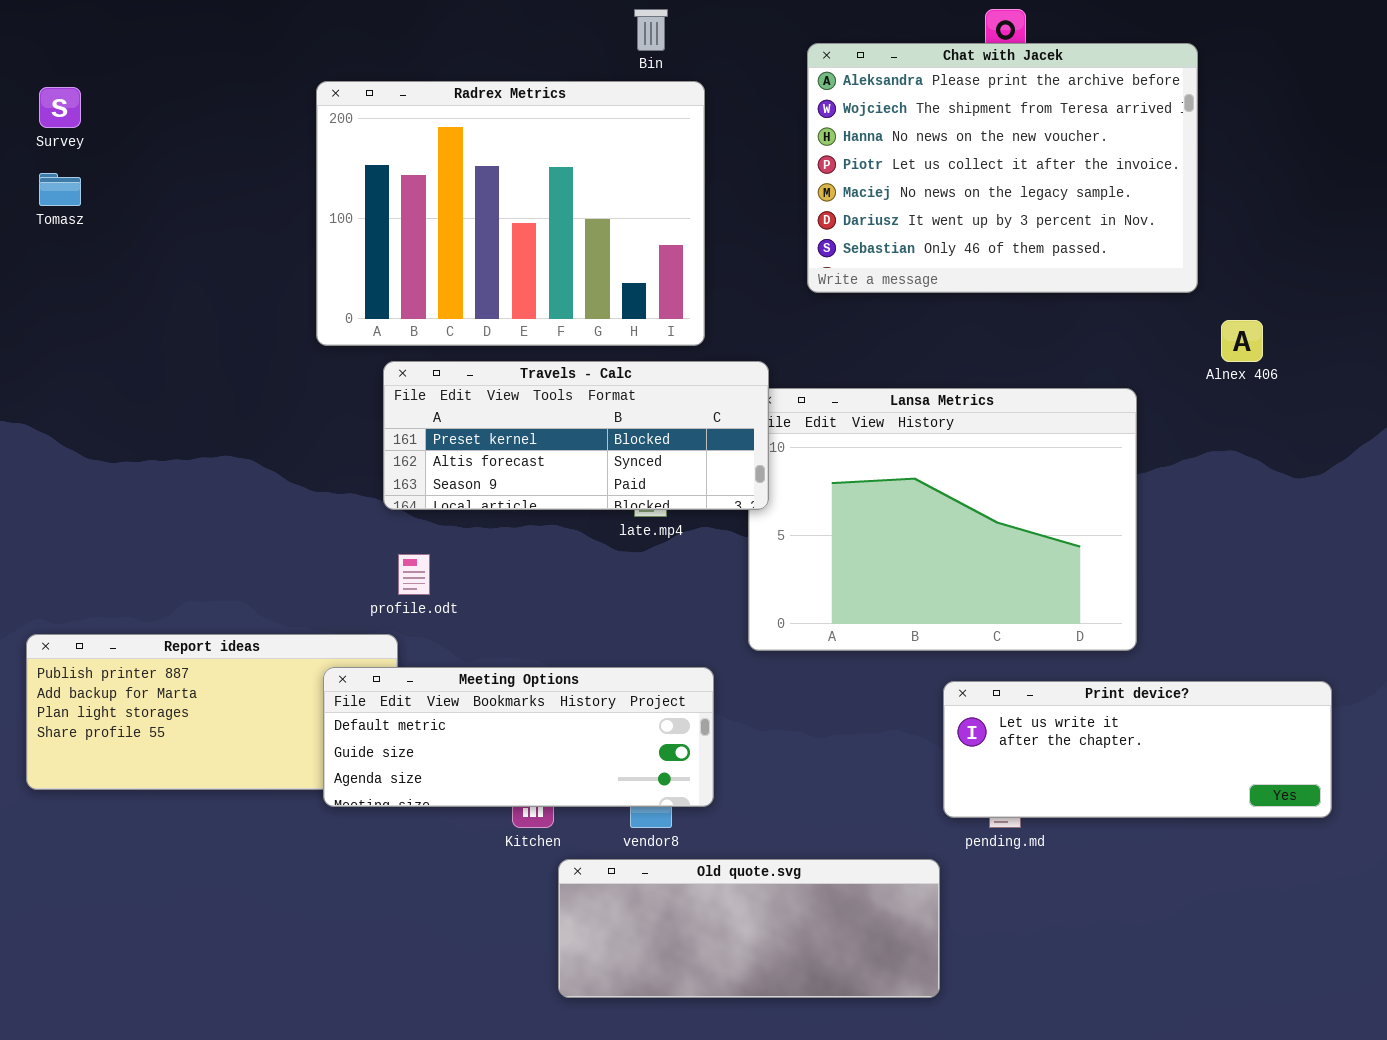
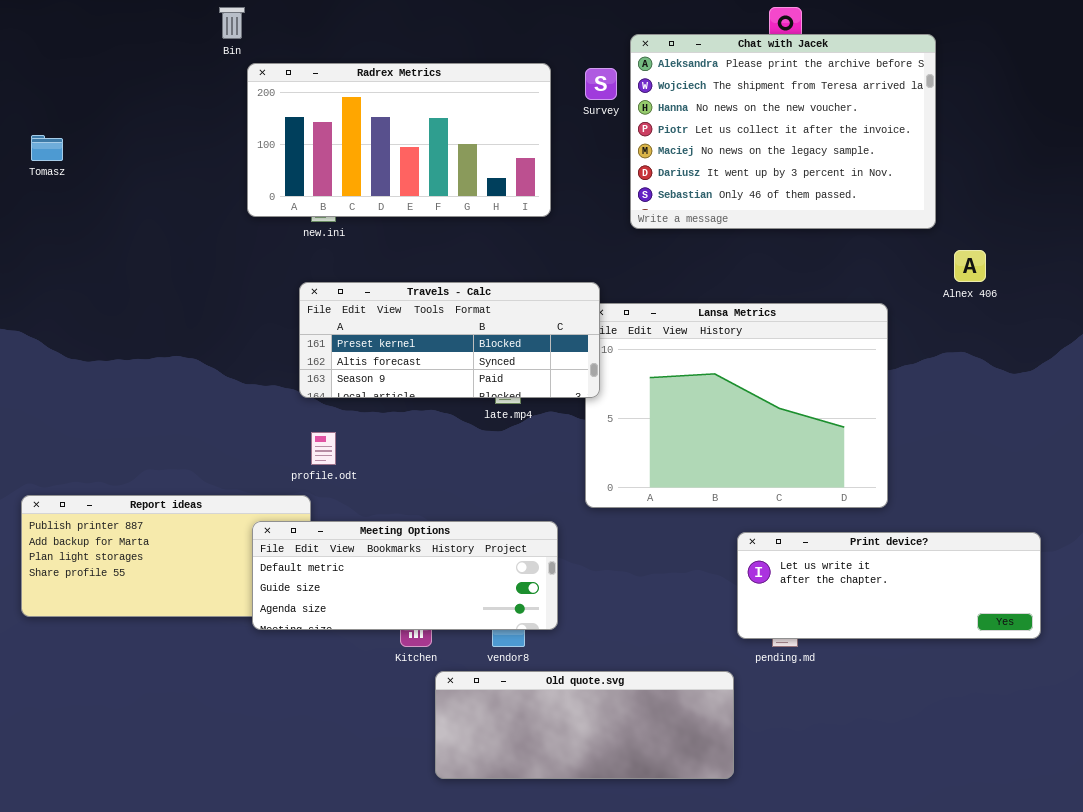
Bin: [634,9,668,51] -> [219,7,245,39], moved
Radrex Metrics: [316,81,705,346] -> [247,63,551,217], resized
Survey: [39,87,81,128] -> [585,68,617,100], moved

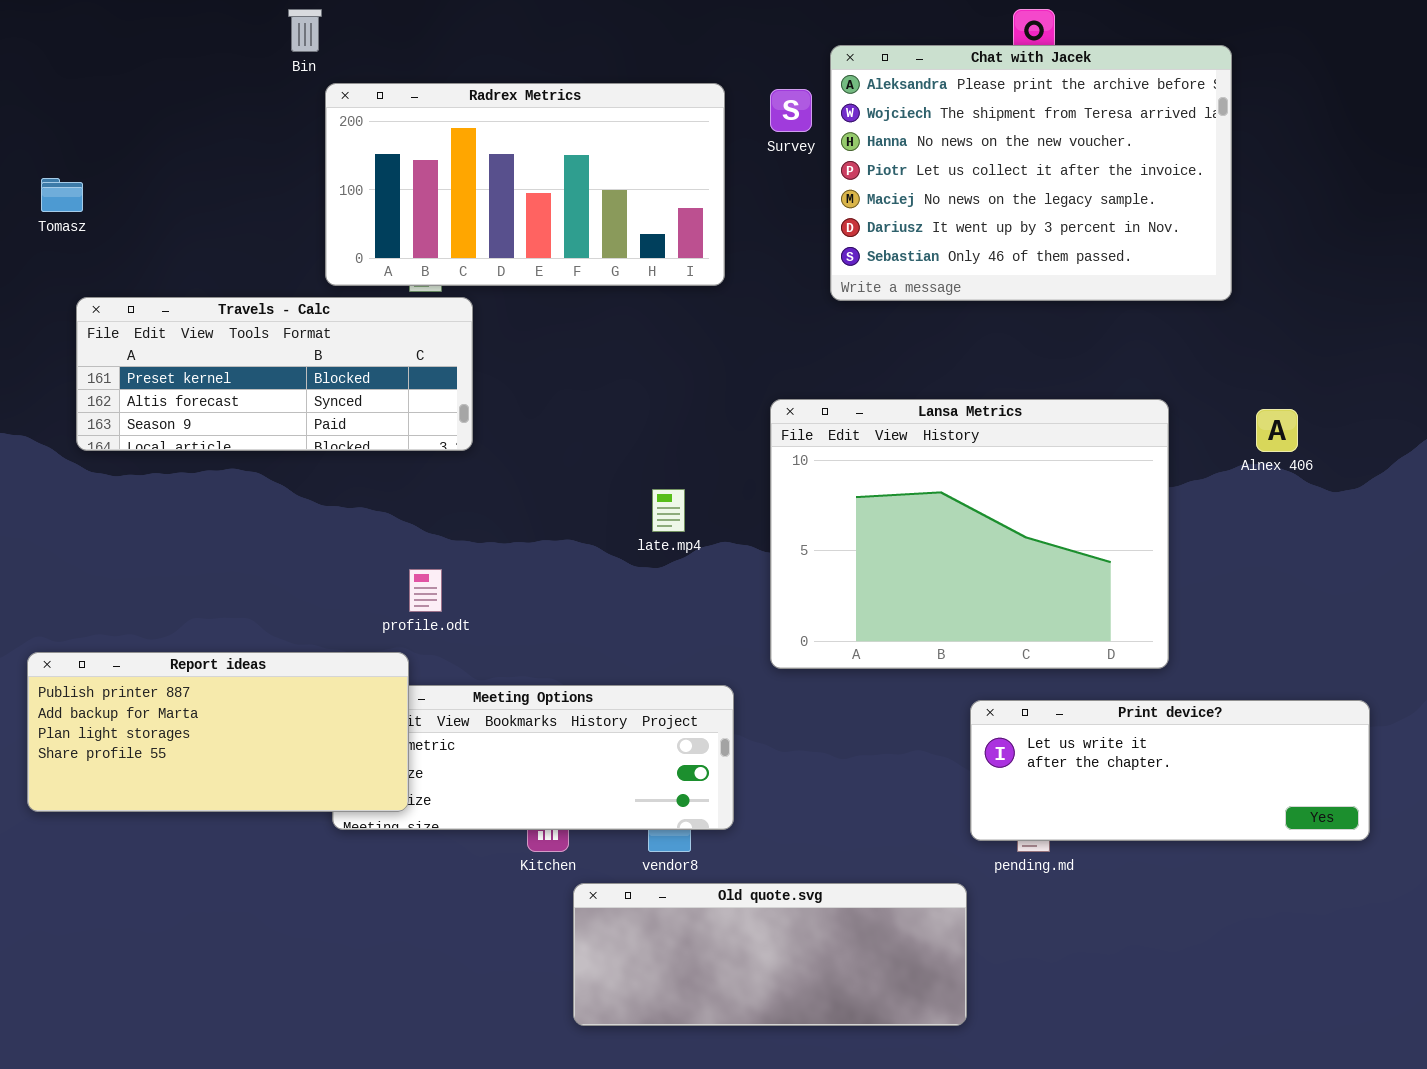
Alnex 406: [954,250,986,282] -> [1256,409,1298,452], moved
Travels - Calc: [299,282,600,398] -> [76,297,473,451], moved
Report ideas: [21,495,311,617] -> [27,652,409,812], raised

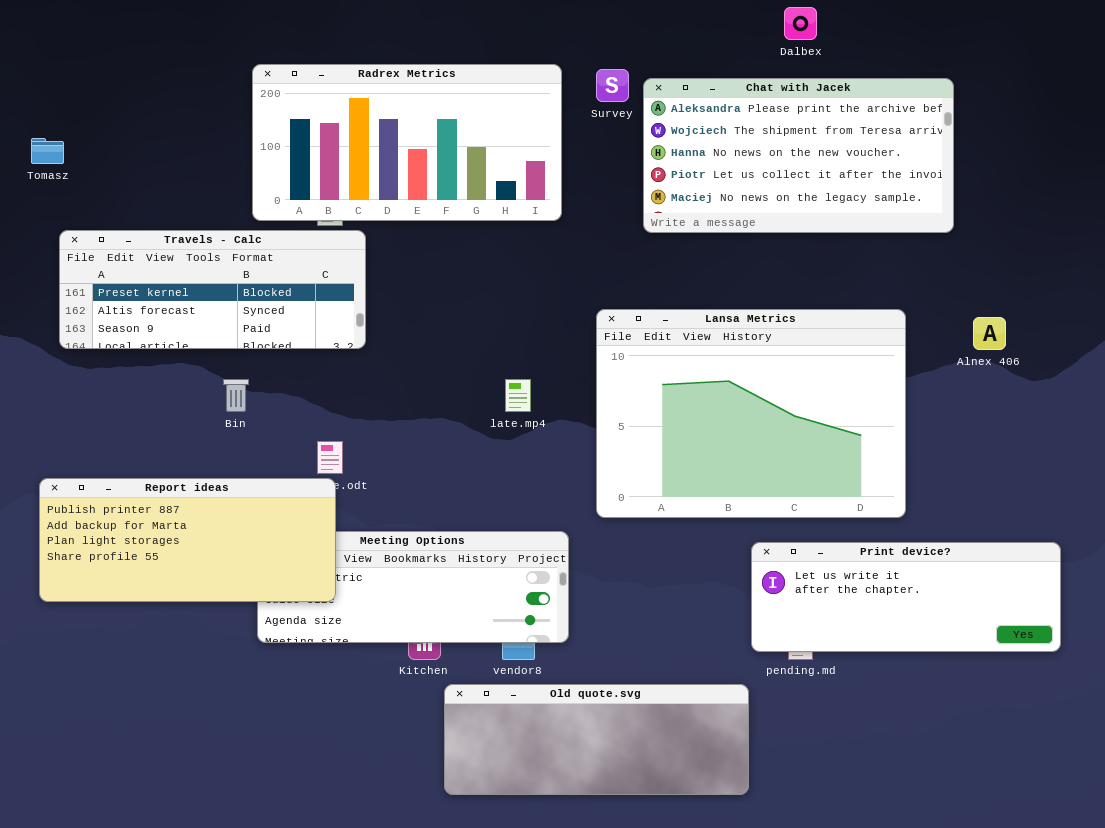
Bin: [288,9,322,52] -> [223,379,249,412], moved
Chat with Jacek: [830,45,1232,301] -> [643,78,954,233], resized
Report ideas: [27,652,409,812] -> [39,478,336,602], moved

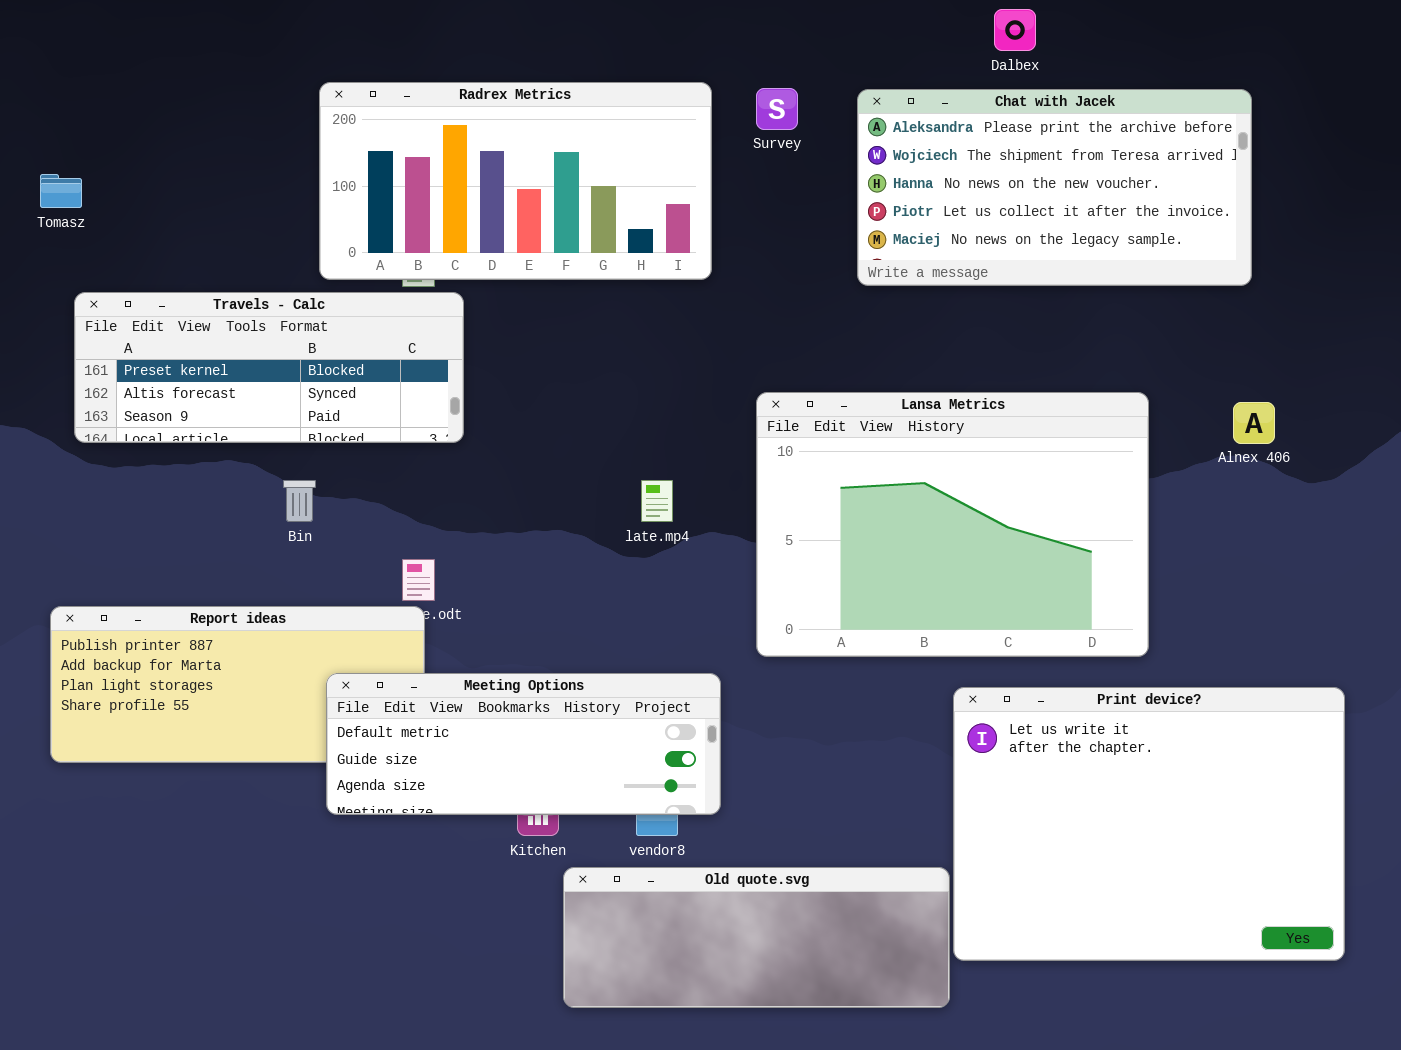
Chat with Jacek: [643,78,954,233] -> [857,89,1252,286], moved
Meeting Options: [257,531,569,643] -> [326,673,721,815], raised
Print device?: [751,542,1061,652] -> [953,687,1345,961], resized

